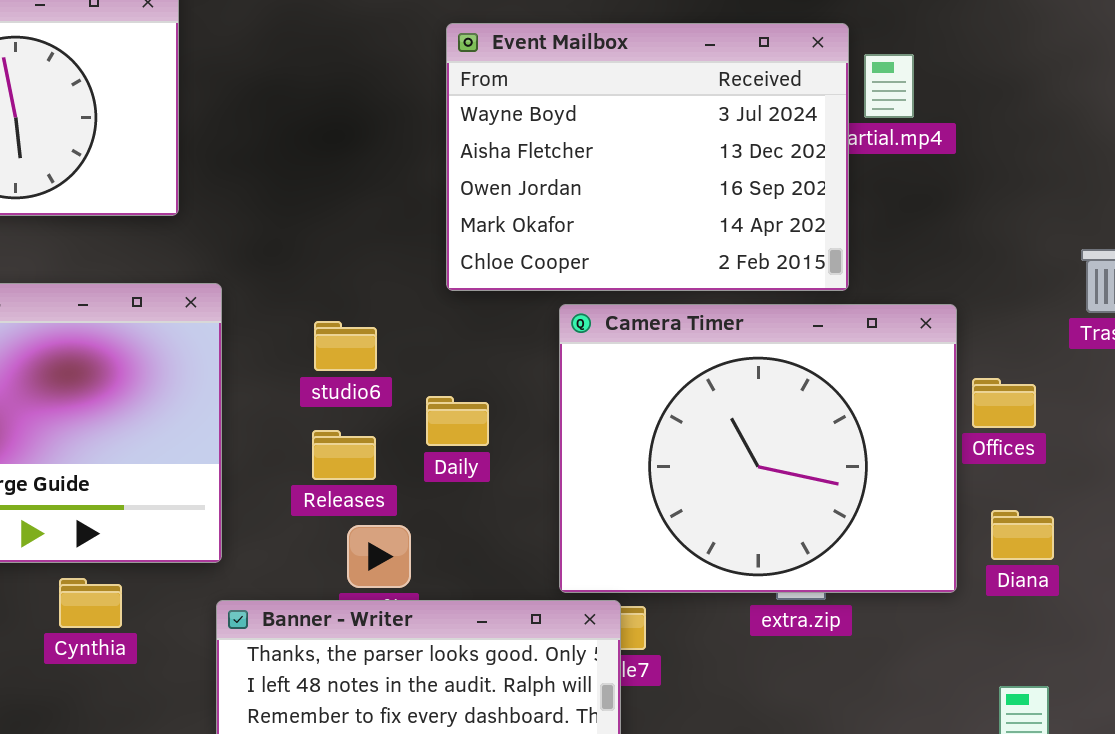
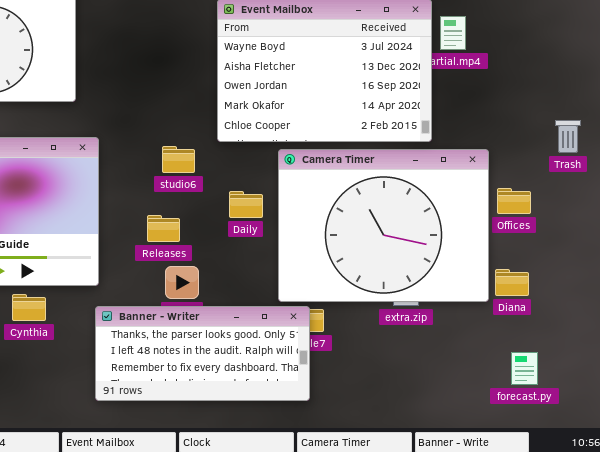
studio6: [314,321,377,371] -> [162,146,195,173], moved
Daily: [426,396,489,446] -> [229,191,263,218], moved
Diana: [991,510,1054,560] -> [495,269,529,296], moved

